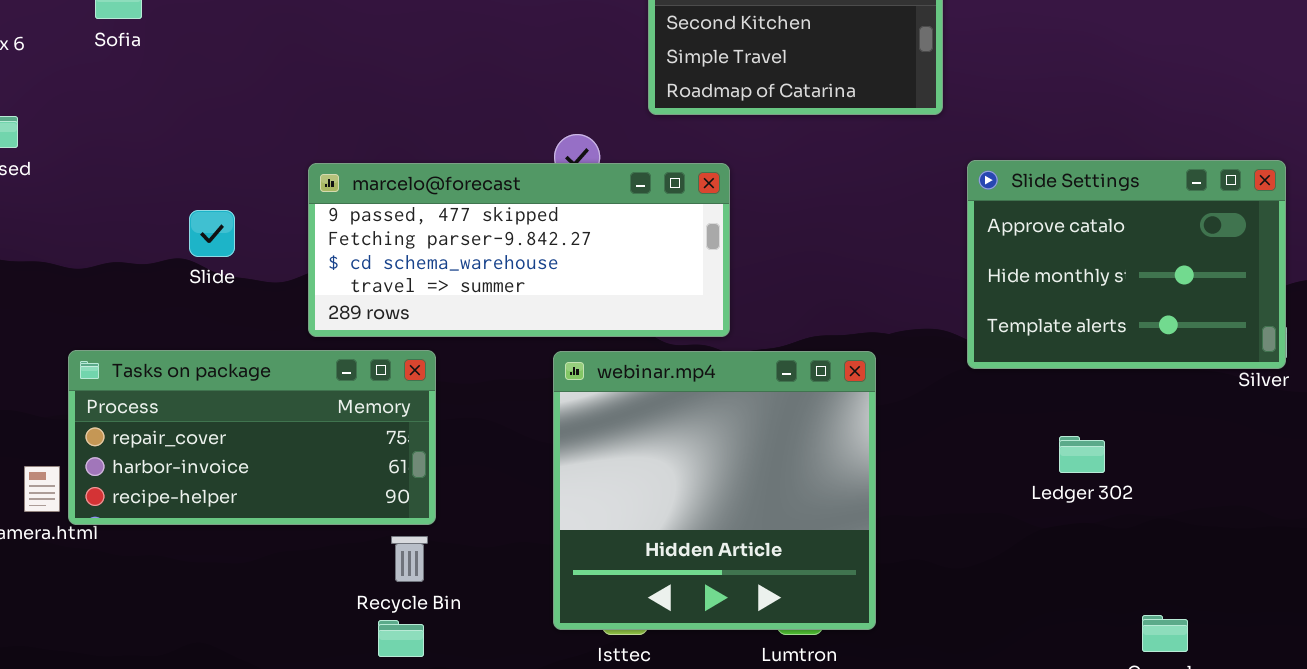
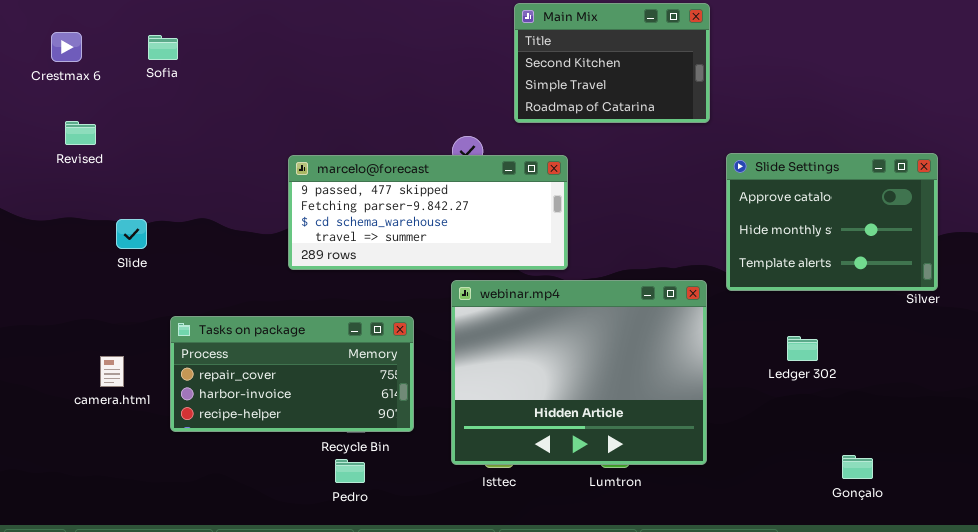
Slide: [189,210,235,257] -> [116,219,147,249], moved
Tasks on package: [68,350,436,525] -> [170,316,414,432], moved
webinar.mp4: [553,351,876,630] -> [451,280,707,465], resized

